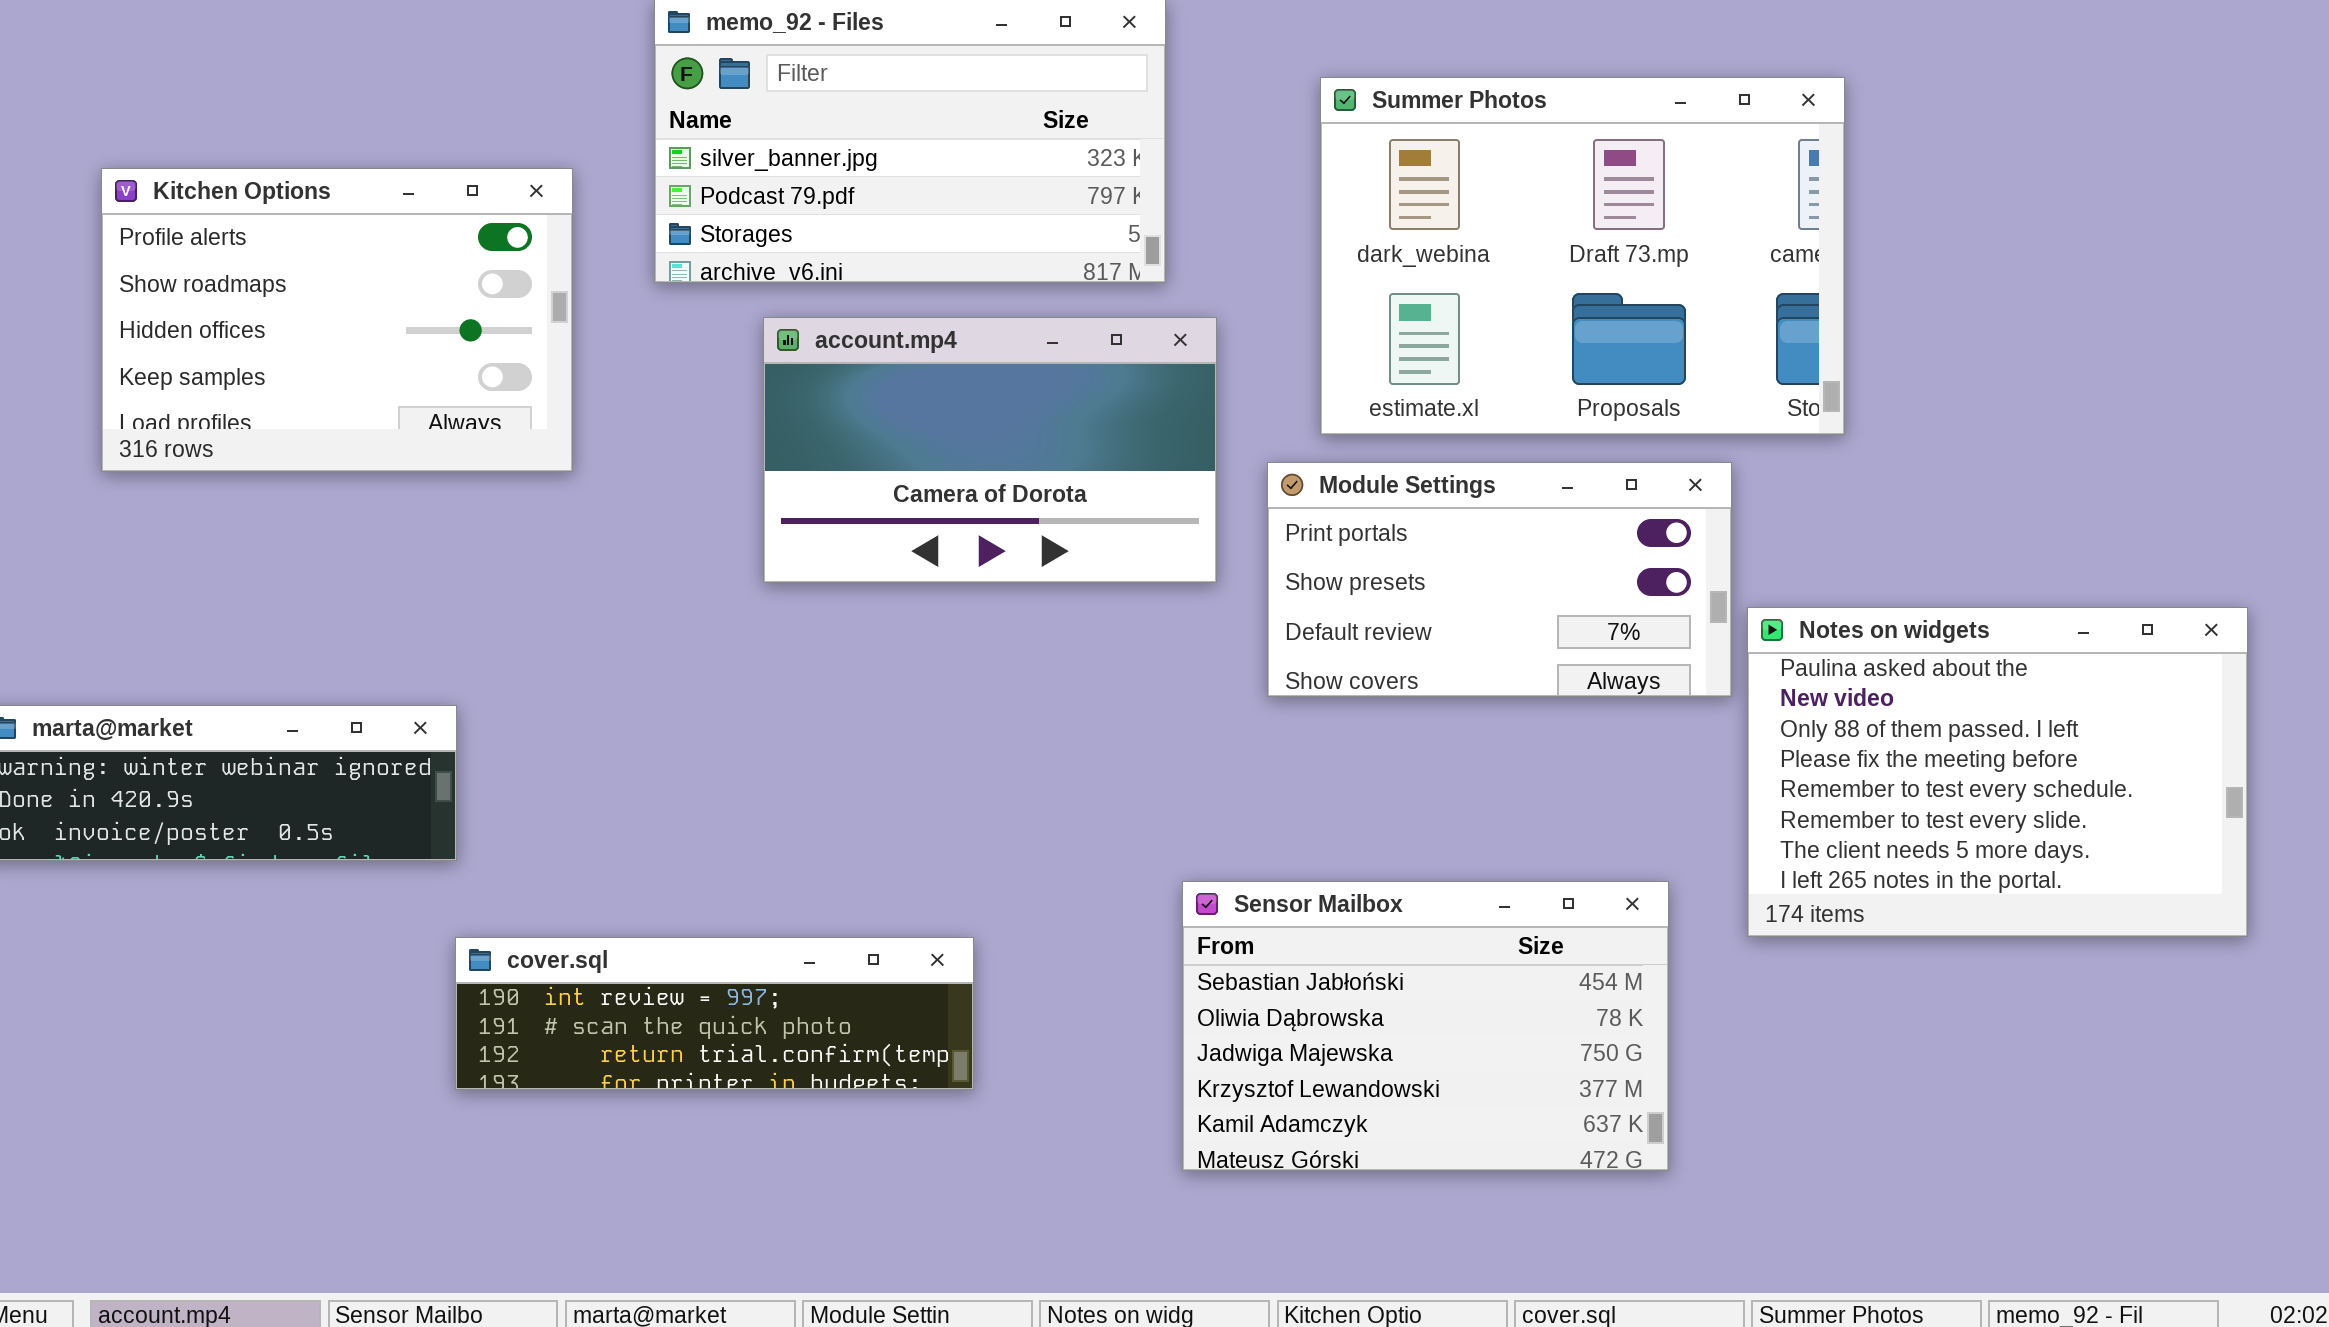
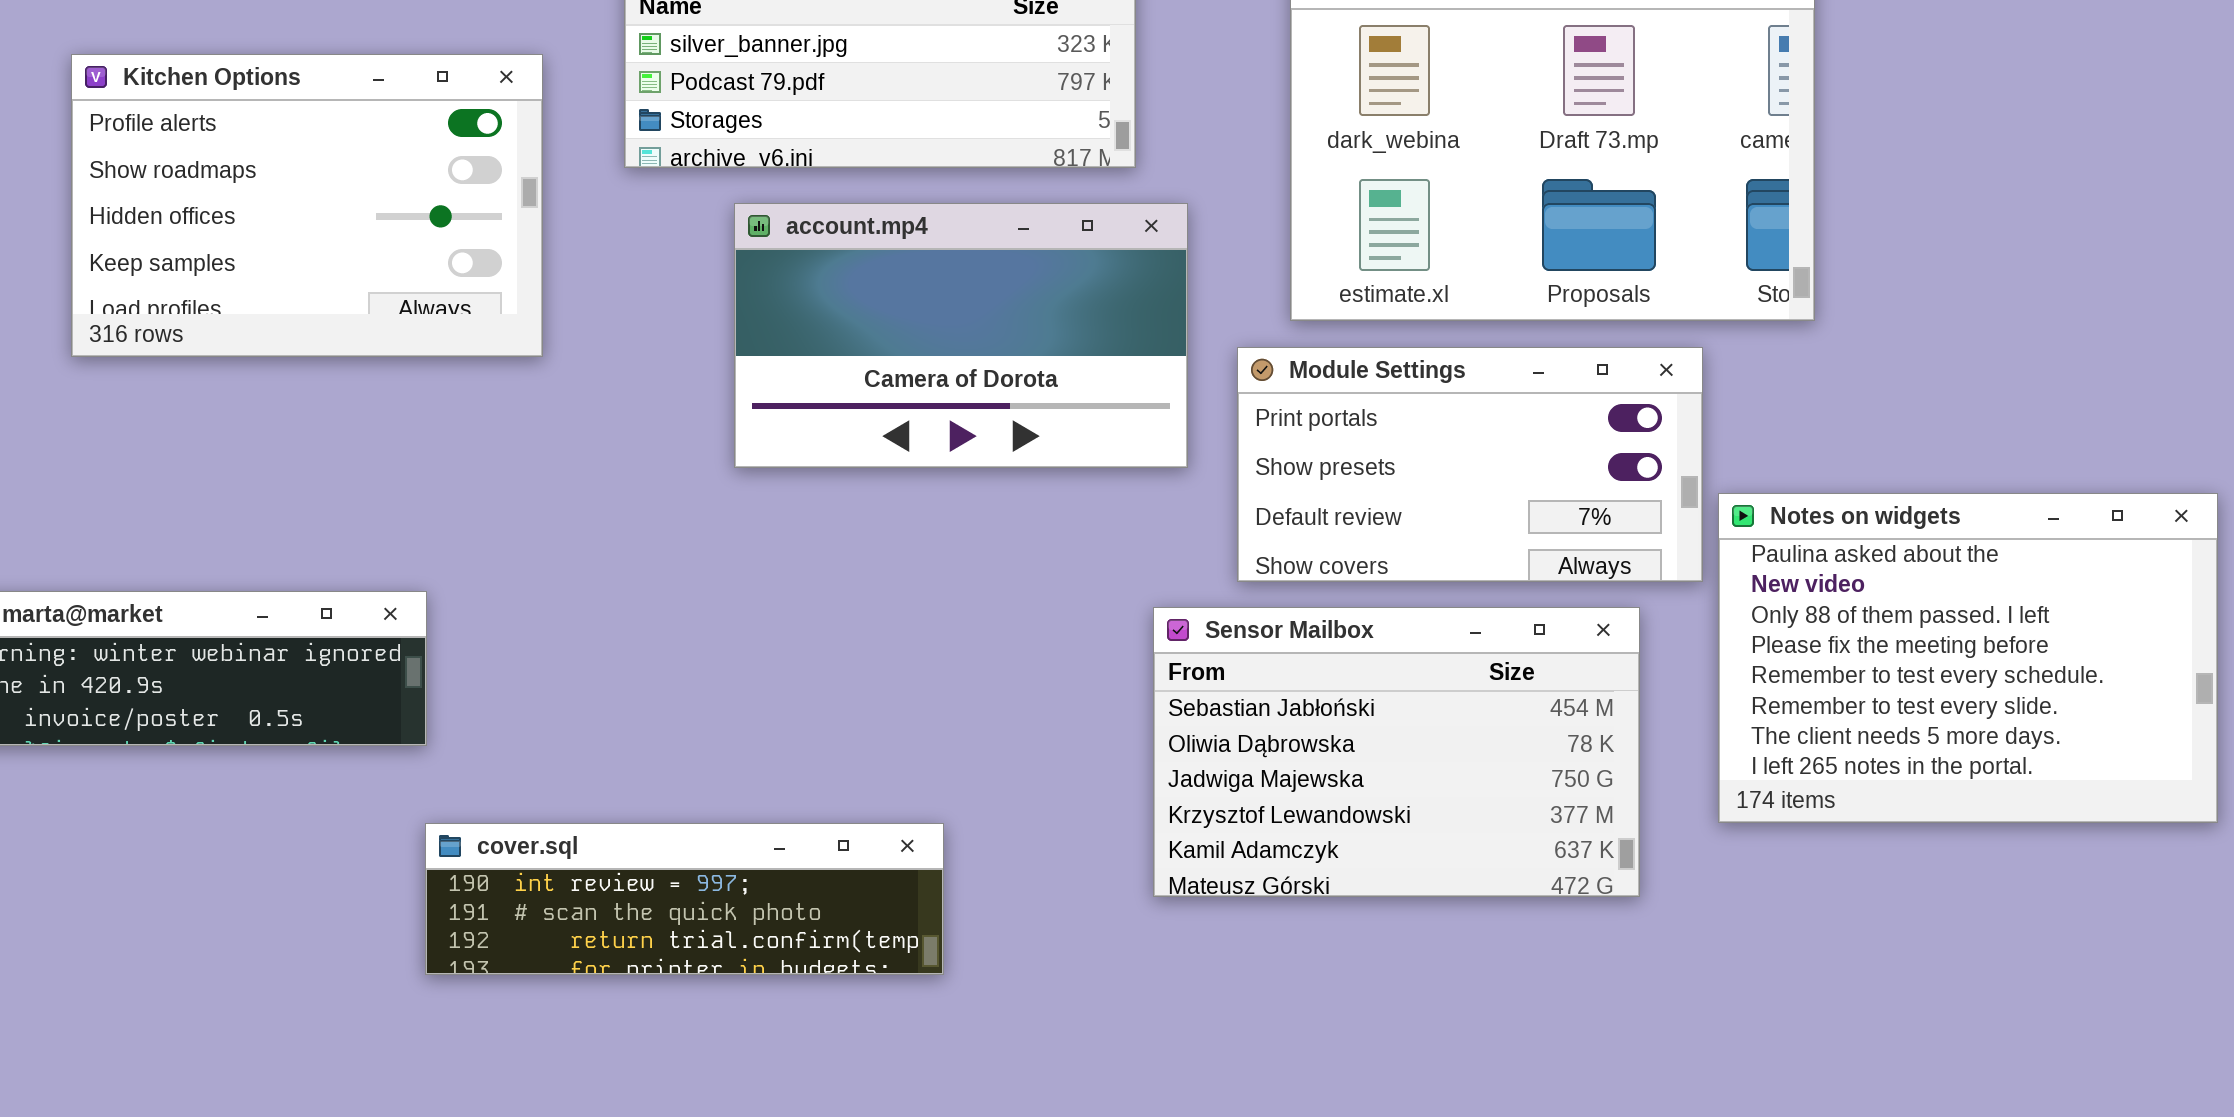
Sensor Mailbox: [1182,881,1669,1171] -> [1153,607,1640,897], moved

